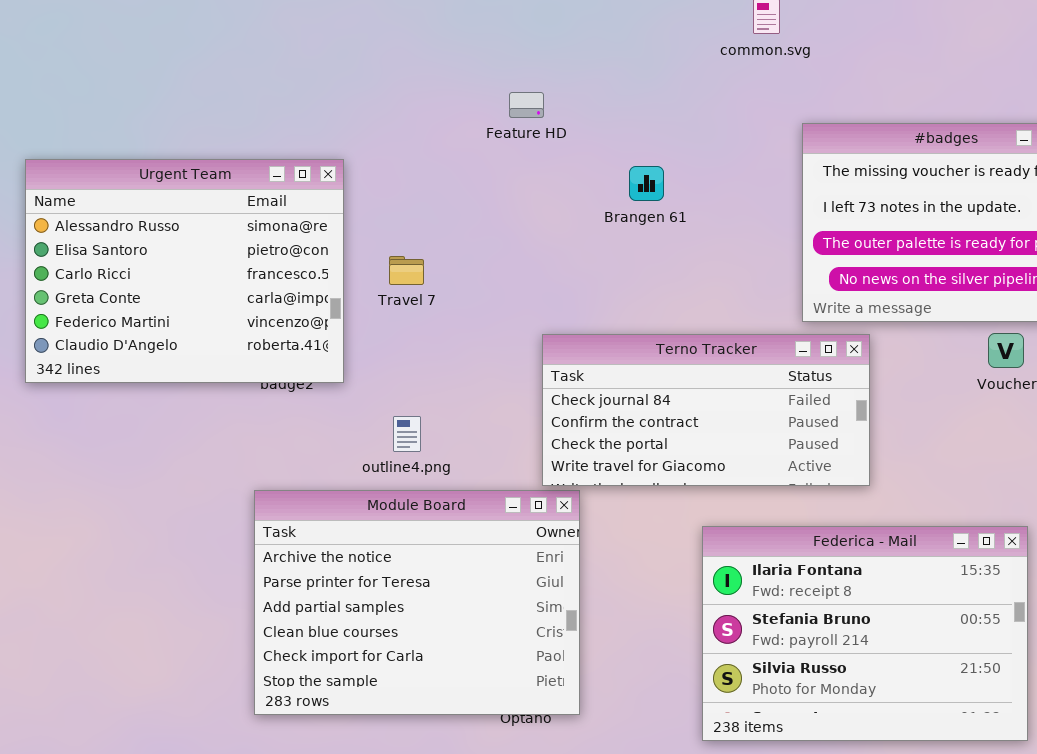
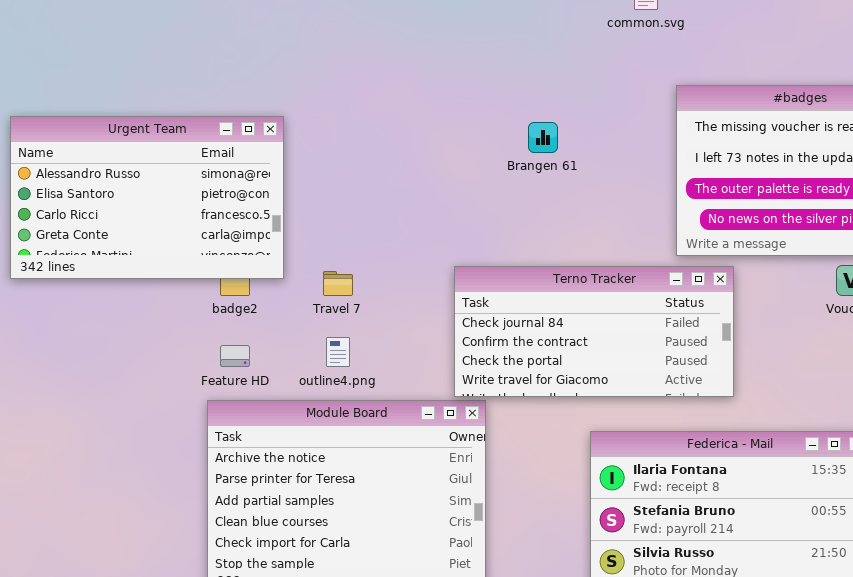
Feature HD: [509,92,544,118] -> [220,345,250,367], moved
Urgent Team: [25,159,344,383] -> [10,116,284,279], resized
Travel 7: [389,256,424,285] -> [323,271,353,296], moved

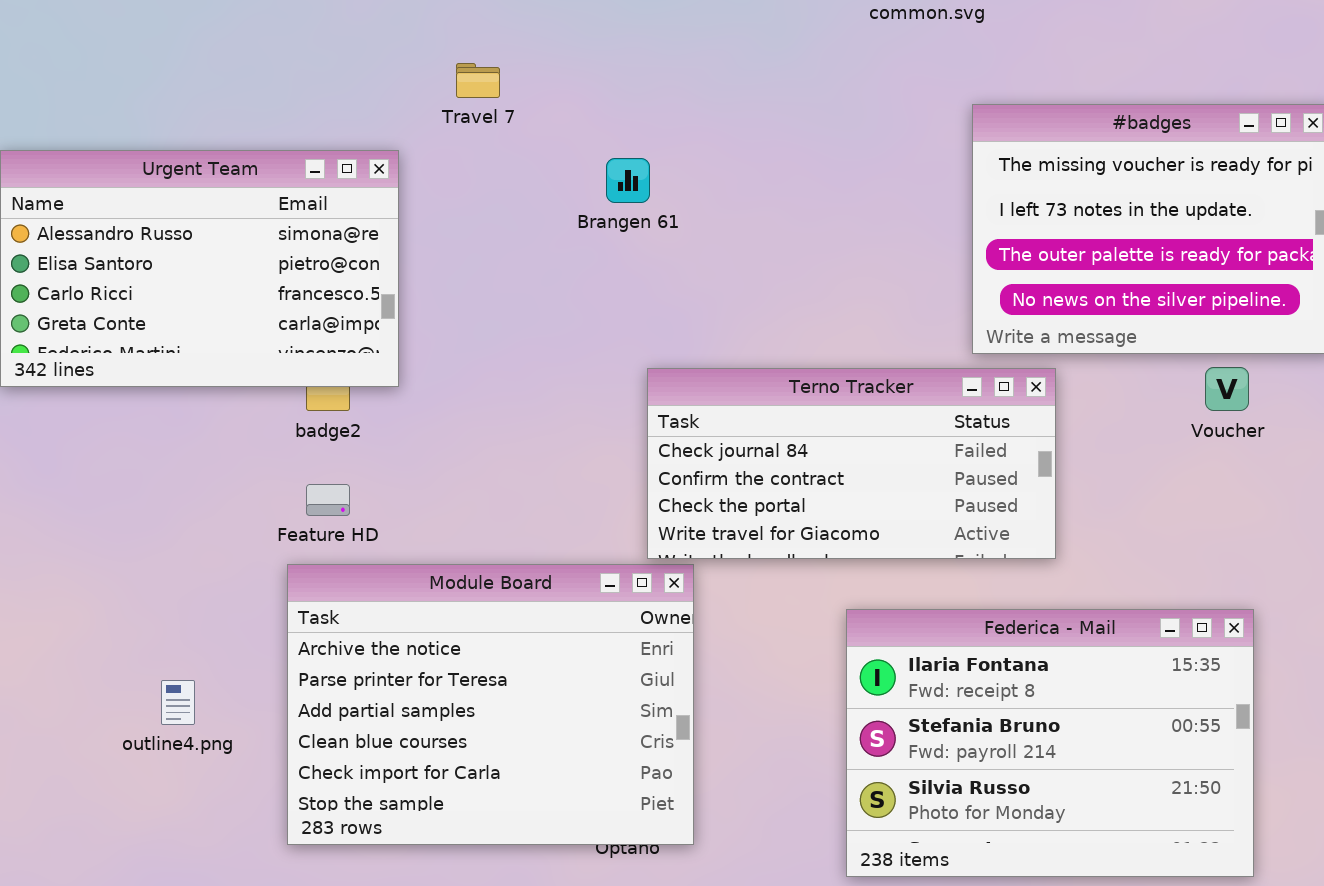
Brangen 61: [528,122,558,153] -> [606,158,650,203], moved
Travel 7: [323,271,353,296] -> [456,63,500,98], moved
outline4.png: [326,337,350,367] -> [161,680,195,725], moved

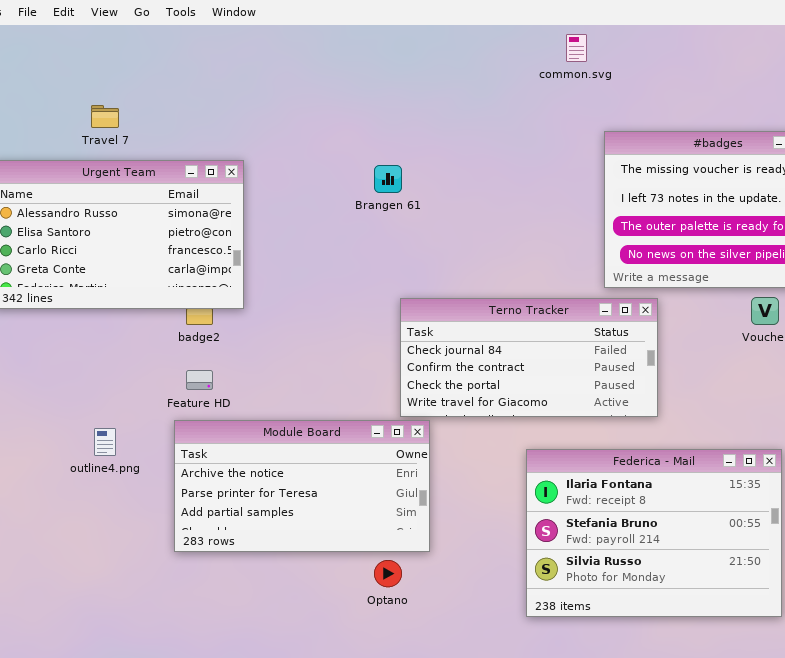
Travel 7: [456,63,500,98] -> [91,105,119,128], moved
Module Board: [287,564,694,845] -> [174,420,430,552], resized
outline4.png: [161,680,195,725] -> [94,428,116,456], moved

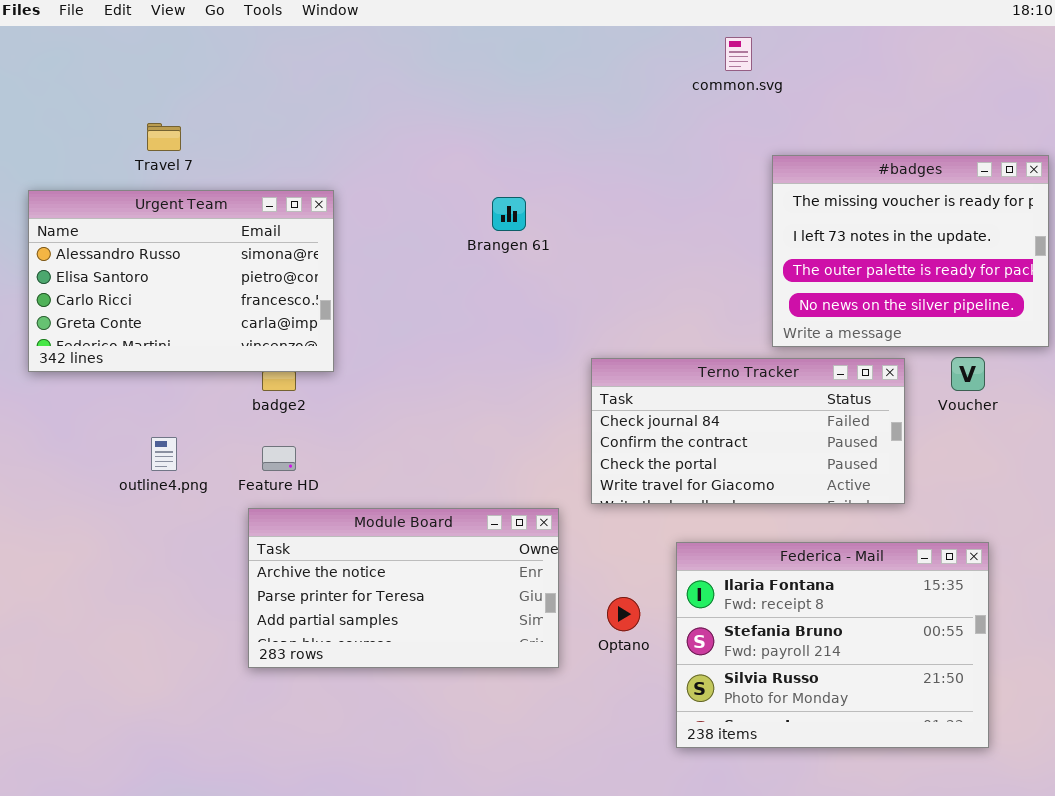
Terno Tracker: [400,298,658,417] -> [591,358,905,504], moved
outline4.png: [94,428,116,456] -> [151,437,177,471], moved
Optano: [374,560,402,587] -> [607,597,640,631], moved

